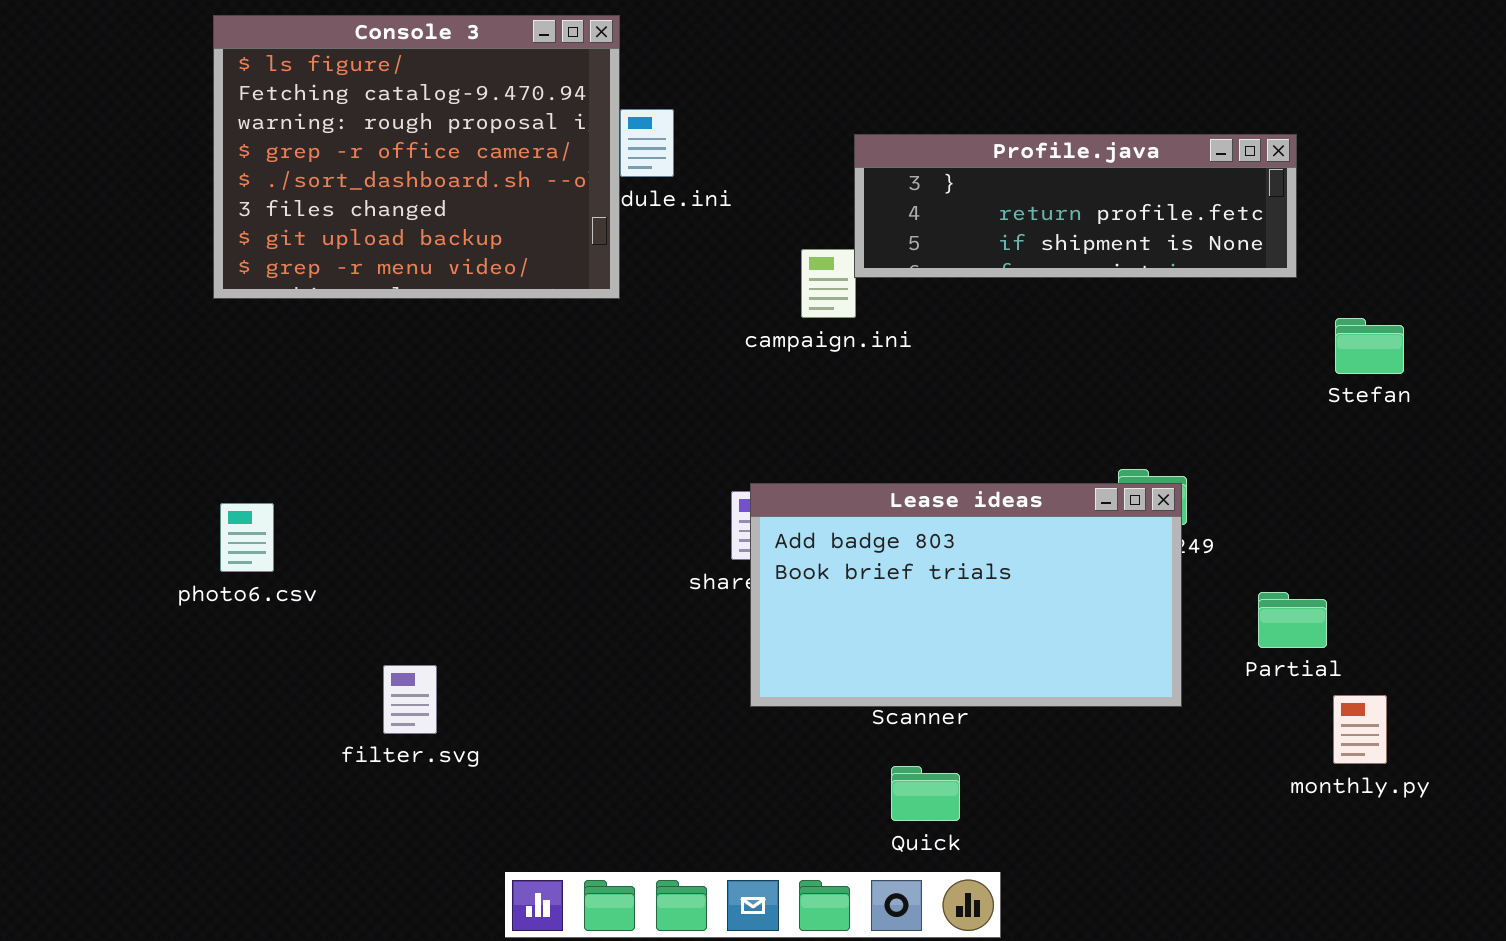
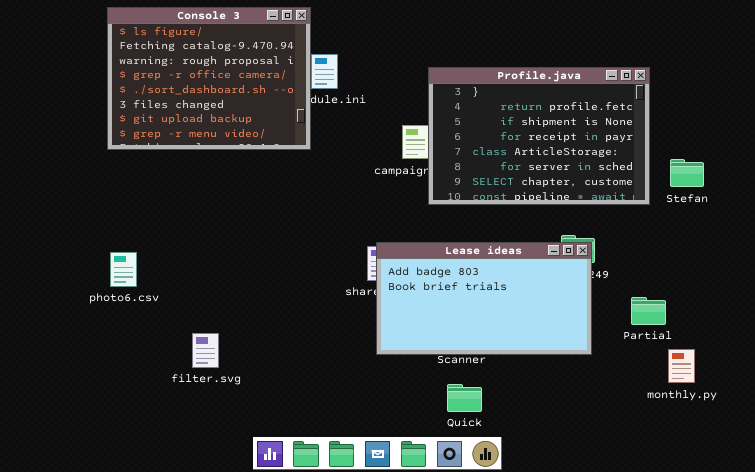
Profile.java: [854,134,1297,278] -> [428,67,650,205], resized

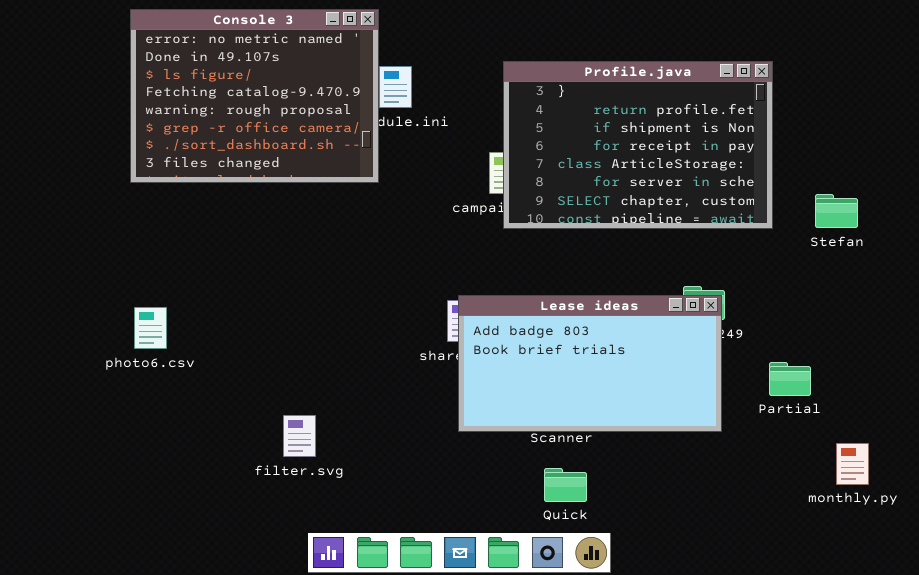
Console 3: [107,7,311,150] -> [130,9,379,183], scrolled up 2 rows
Profile.java: [428,67,650,205] -> [503,61,773,229], moved
filter.svg: [192,333,219,368] -> [283,415,316,457], moved
monthly.py: [668,349,695,383] -> [836,443,869,485], moved

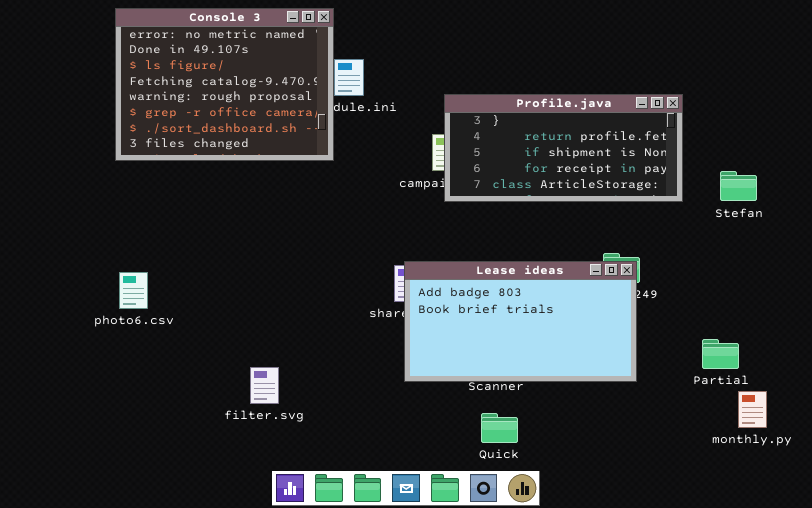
Profile.java: [503,61,773,229] -> [444,94,683,202], resized
Partial: [769,362,811,396] -> [702,339,739,369], moved

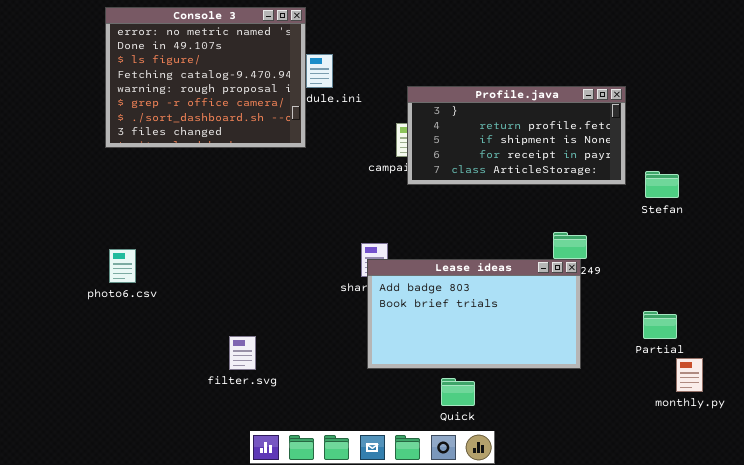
Stefan: [720,171,757,201] -> [645,171,679,198], moved
Lease ideas: [404,261,637,382] -> [367,259,581,369], moved

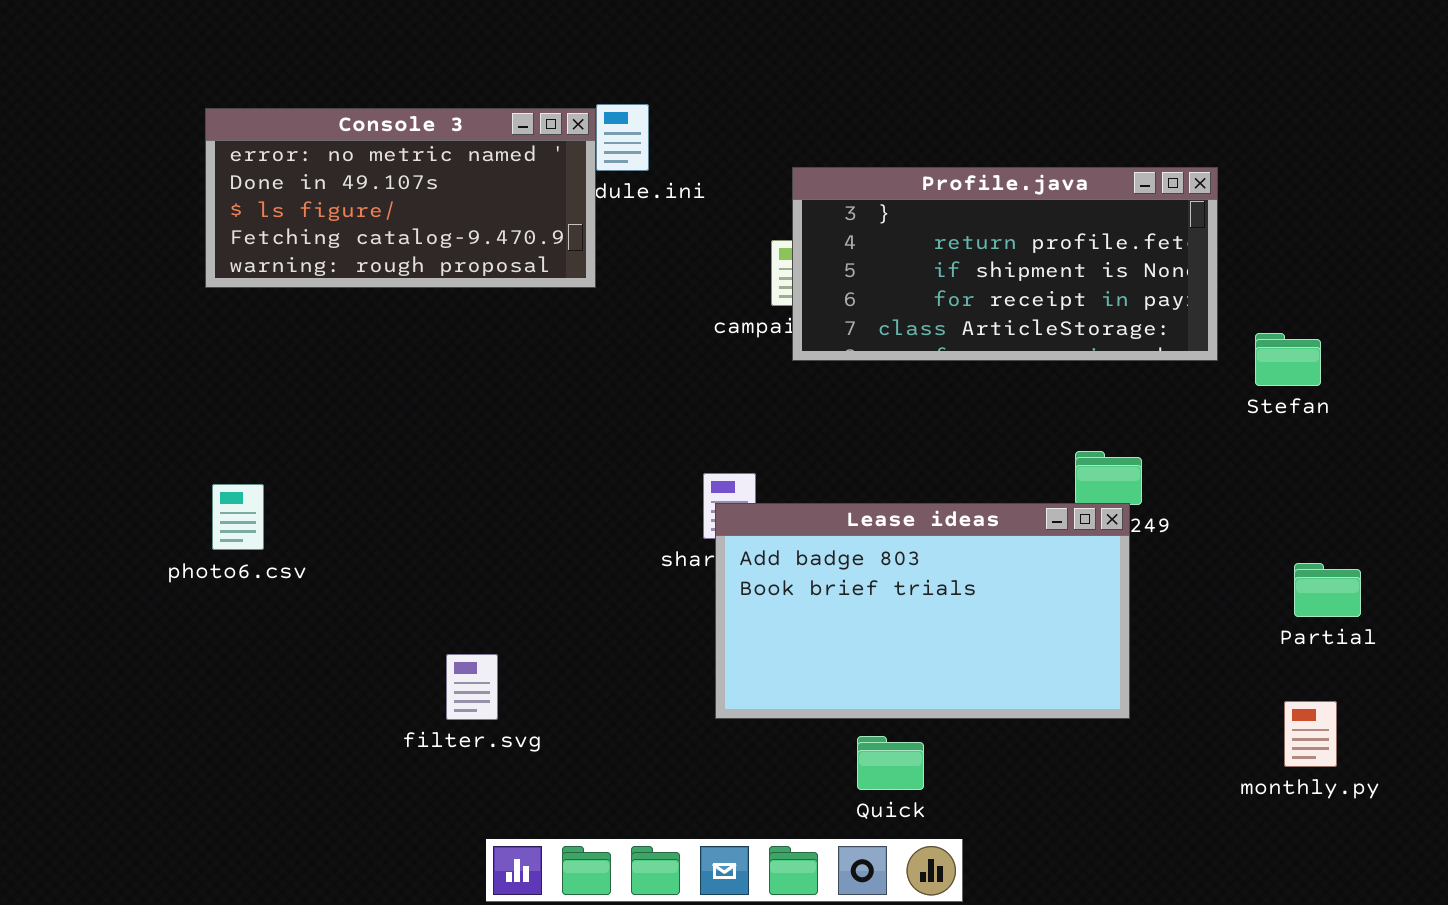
Console 3: [105,7,306,148] -> [205,108,596,288], resized
Partial: [643,311,677,339] -> [1294,563,1361,617], moved
monthly.py: [676,358,703,392] -> [1284,701,1337,767], moved

